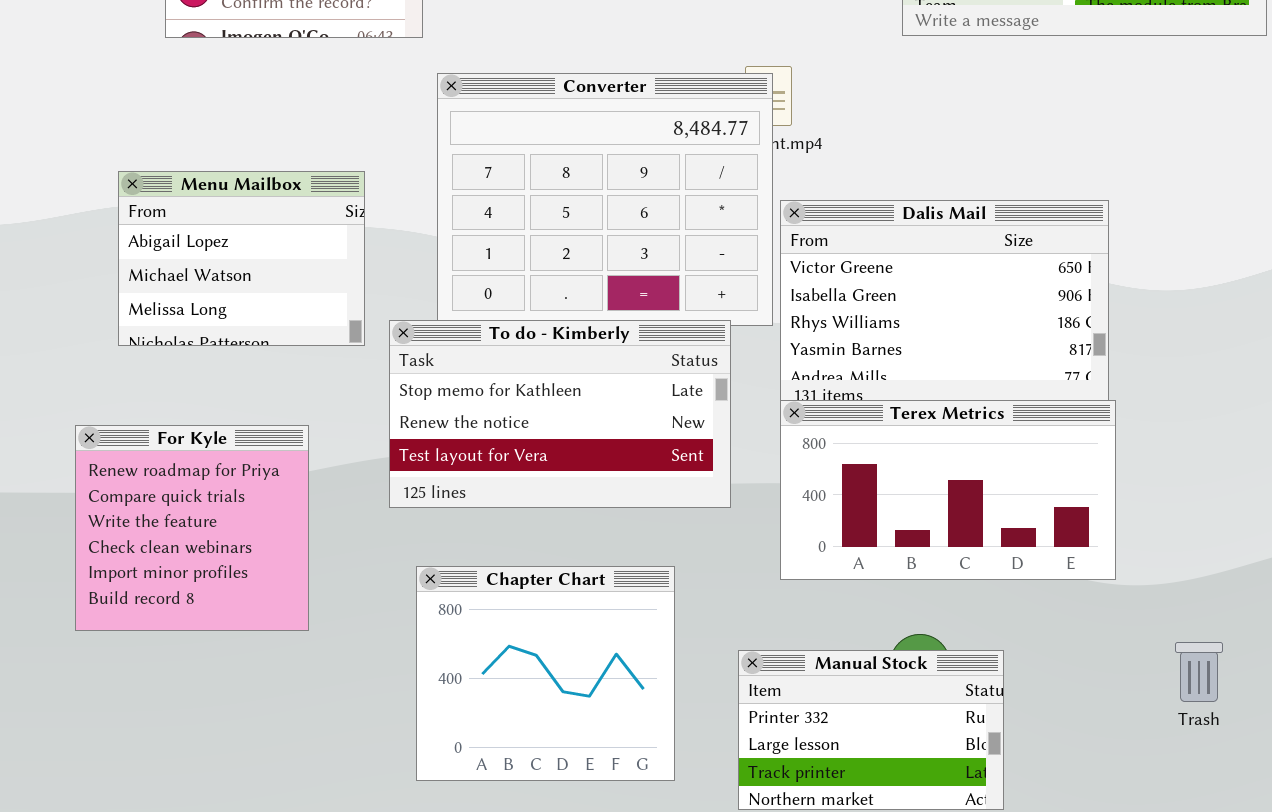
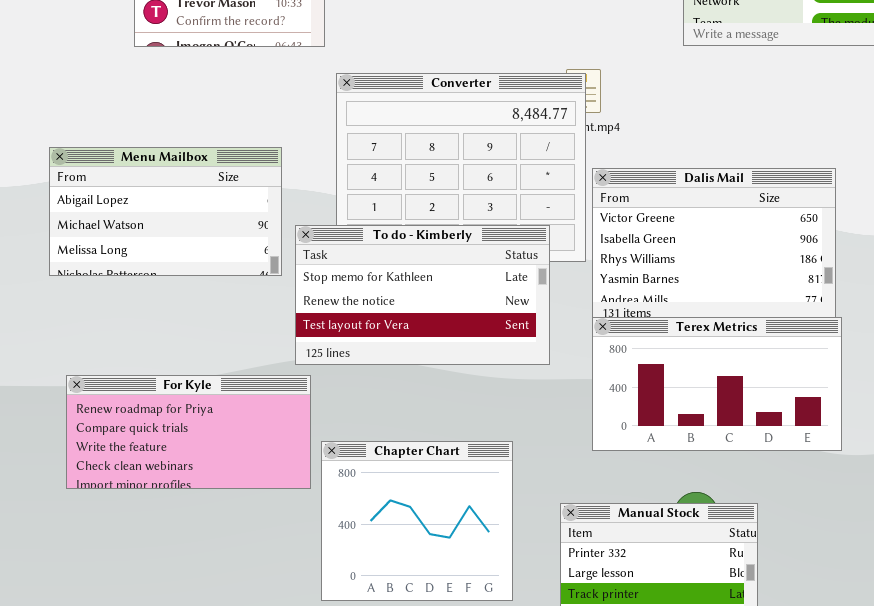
Menu Mailbox: [118,171,365,346] -> [49,147,282,276], resized
To do - Kimberly: [389,320,731,508] -> [295,225,550,365], moved
For Kyle: [75,425,309,631] -> [66,375,311,489], resized

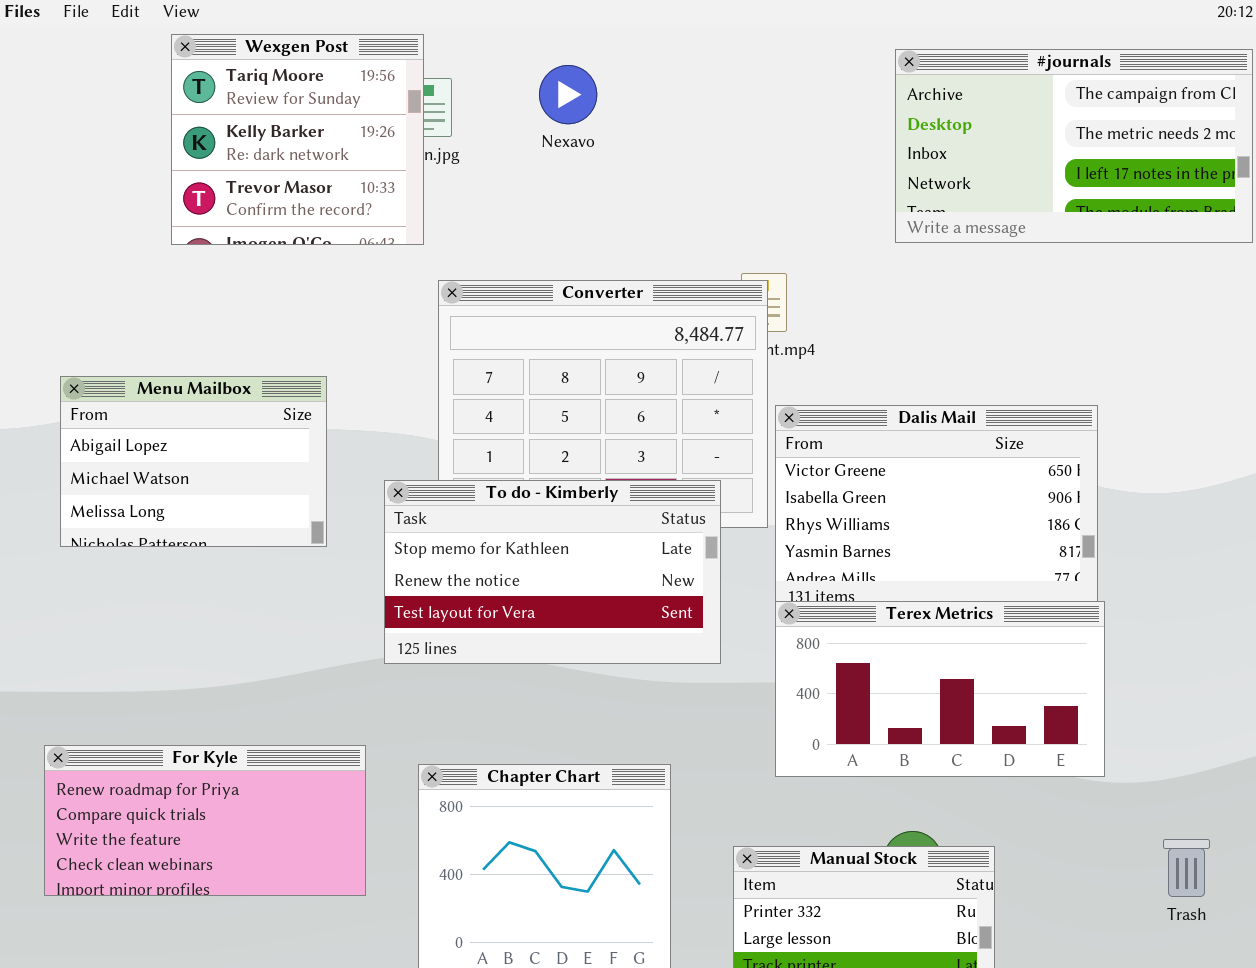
Menu Mailbox: [49,147,282,276] -> [60,376,327,547], resized
For Kyle: [66,375,311,489] -> [44,745,366,896], moved

